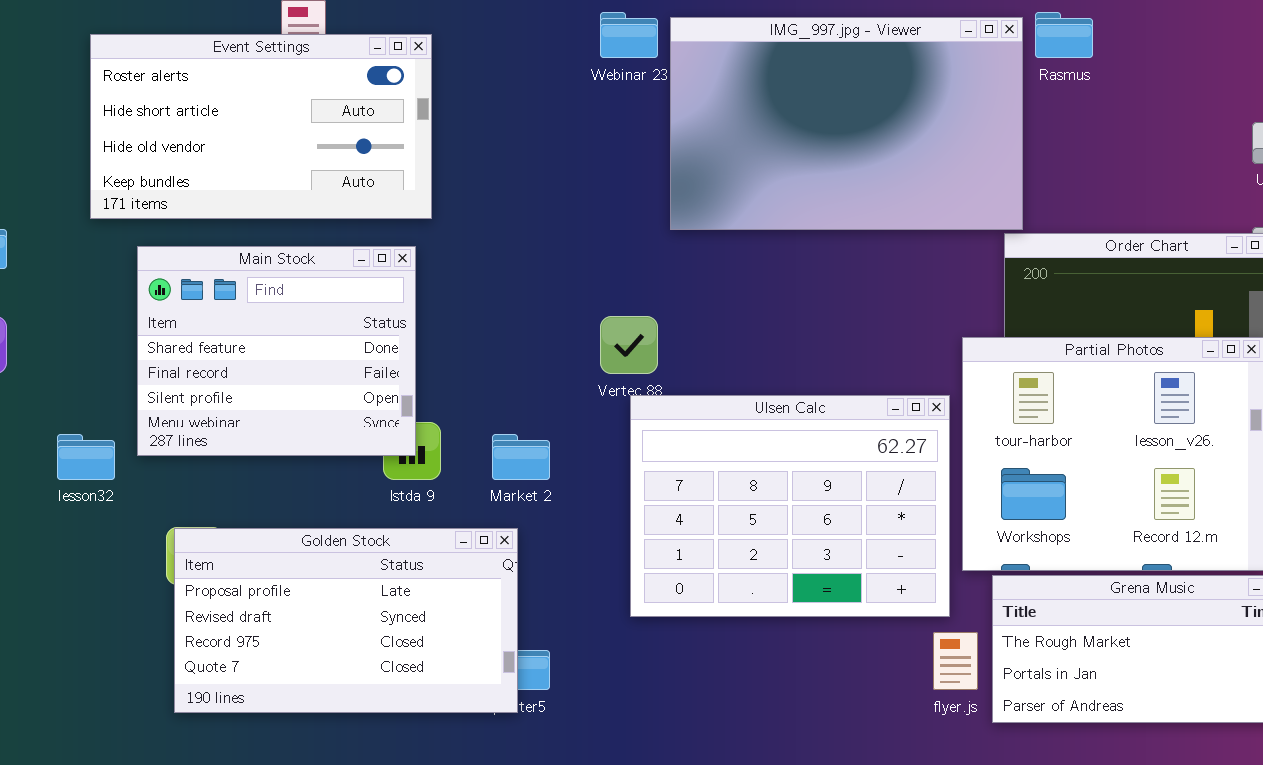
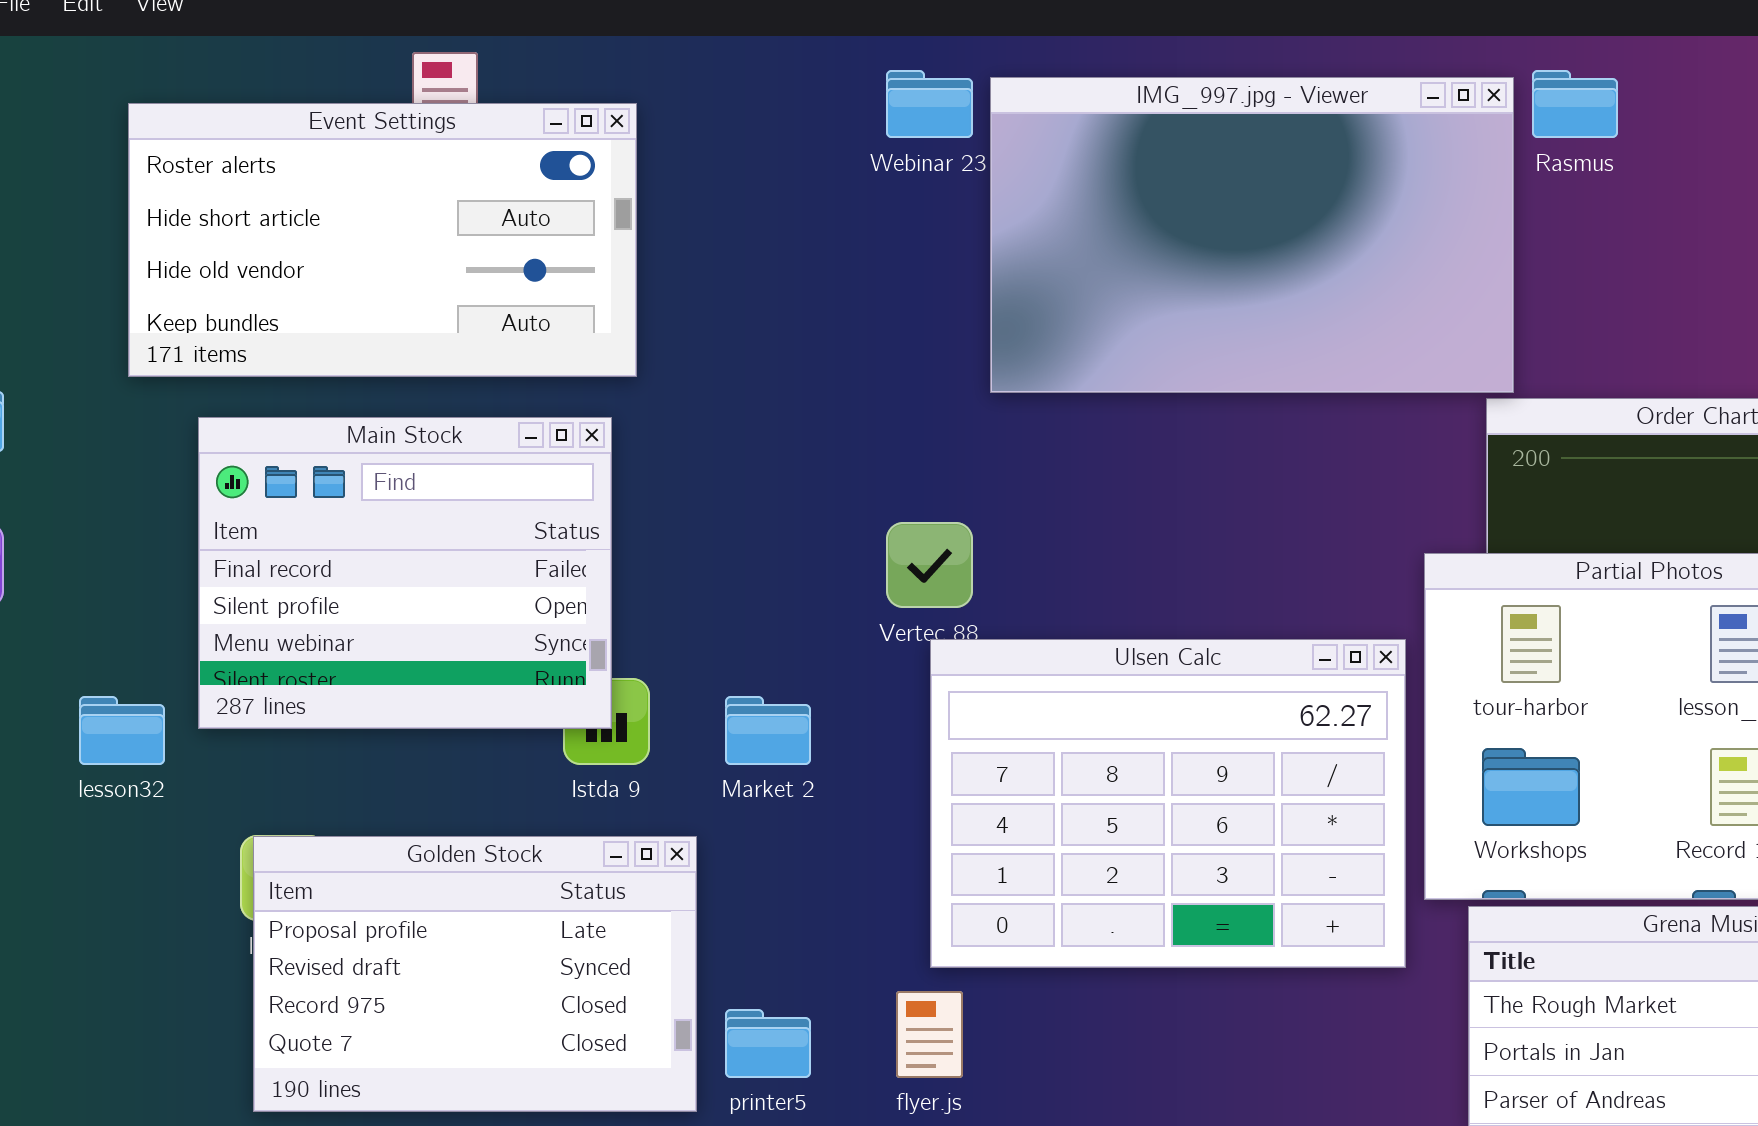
Main Stock: [137,246,416,456] -> [198,417,612,729], scrolled down 1 row
Golden Stock: [174,528,518,713] -> [253,836,697,1112], resized
flyer.js: [933,632,978,690] -> [896,991,963,1078], moved

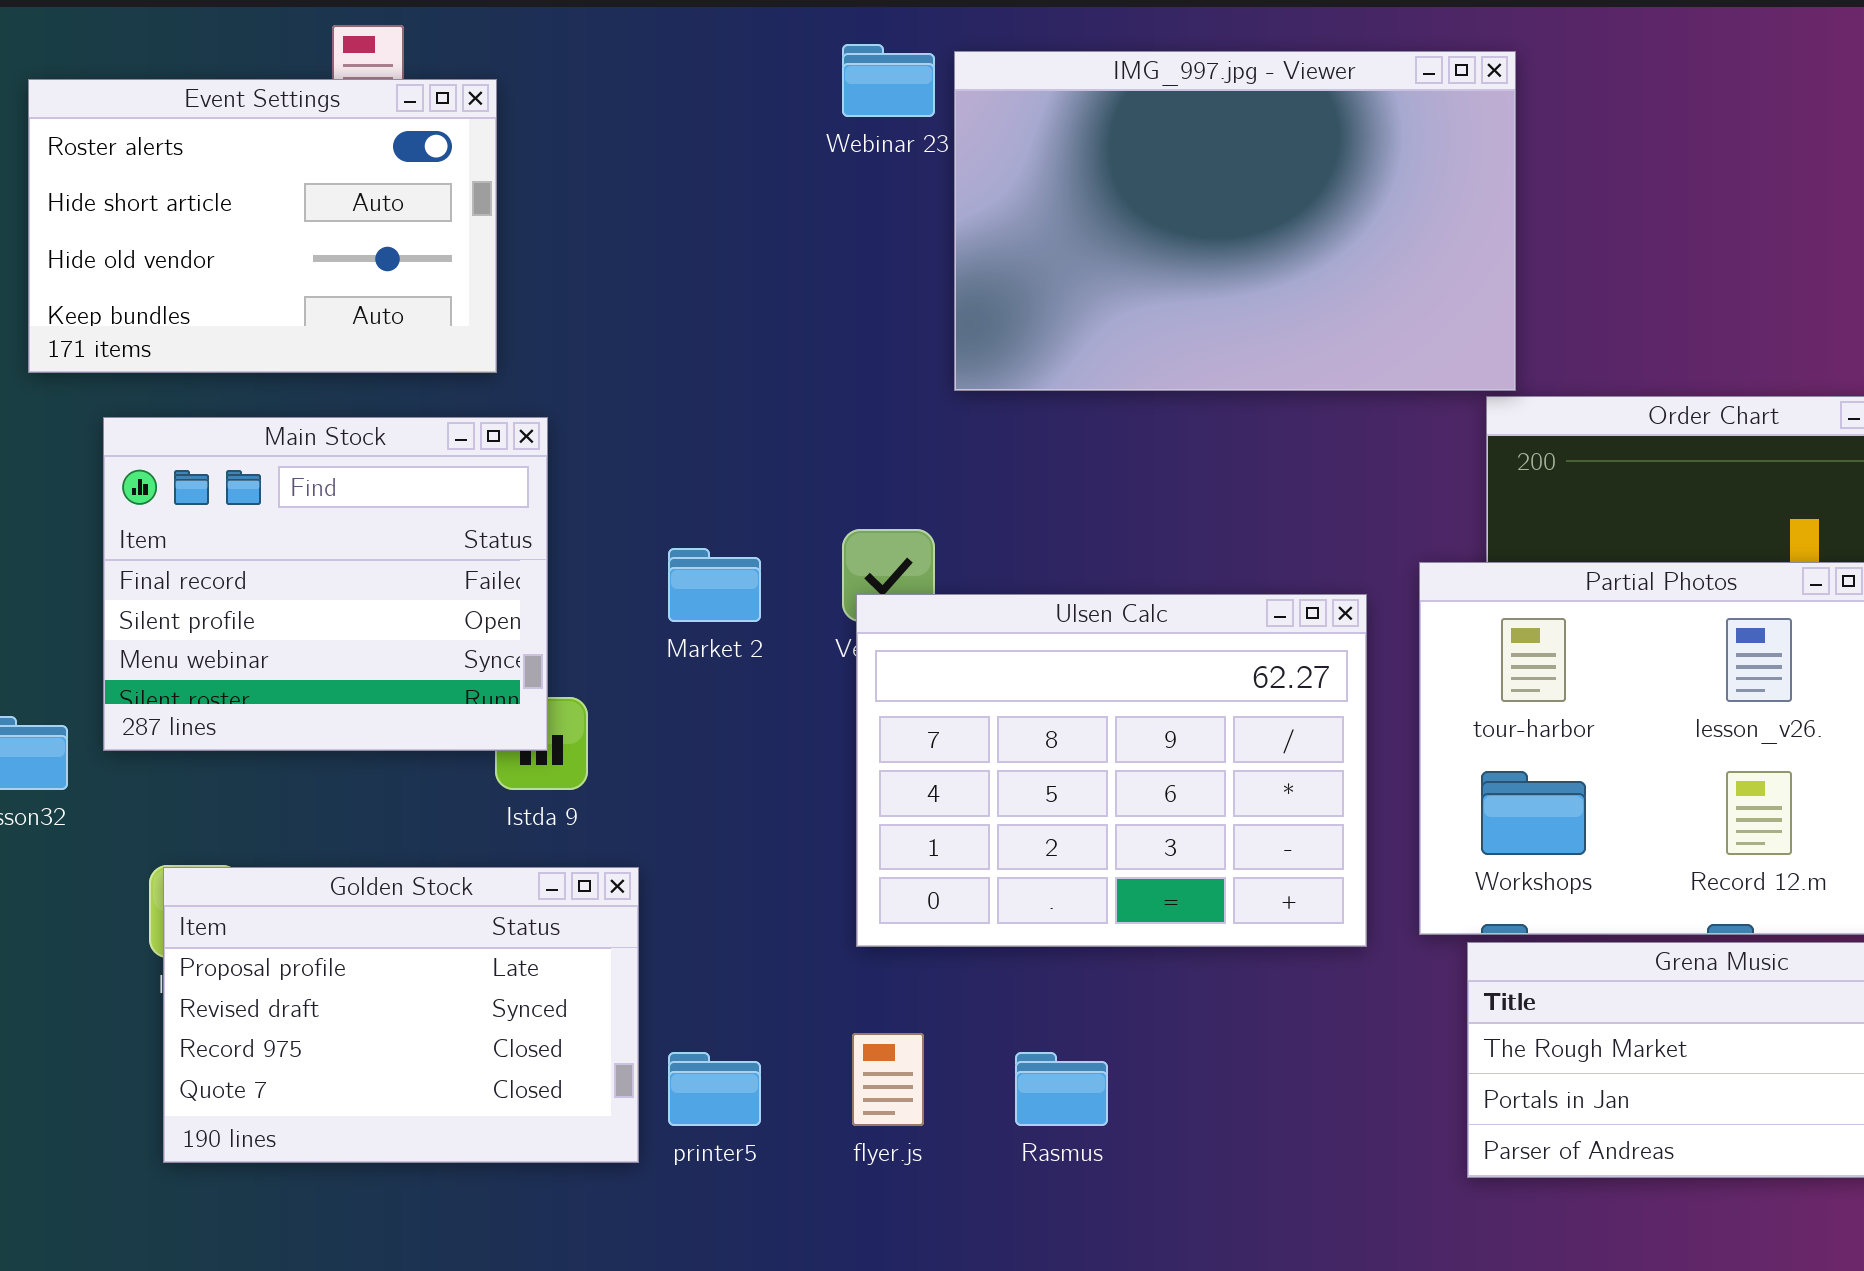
Rasmus: [1532,70,1618,138] -> [1015,1052,1108,1126], moved
Event Settings: [128,103,637,377] -> [28,79,497,373], resized
Ulsen Calc: [930,639,1406,968] -> [856,594,1367,947], moved
Market 2: [725,696,811,765] -> [668,548,761,622], moved

